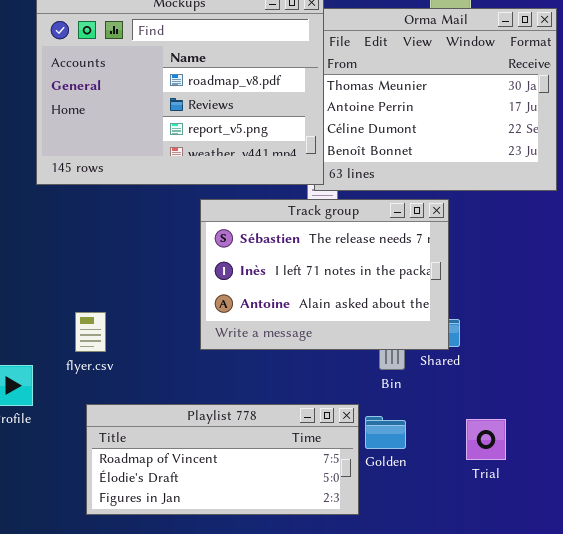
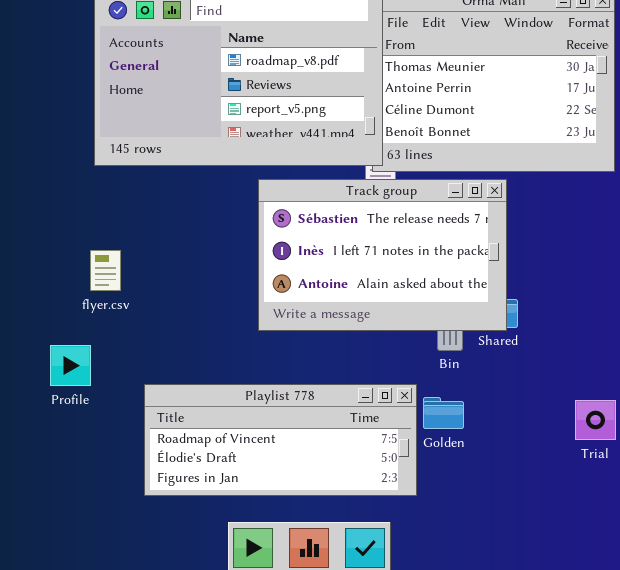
flyer.csv: [75,312,106,352] -> [90,250,121,291], moved
Trial: [466,419,506,460] -> [575,400,616,440], moved

